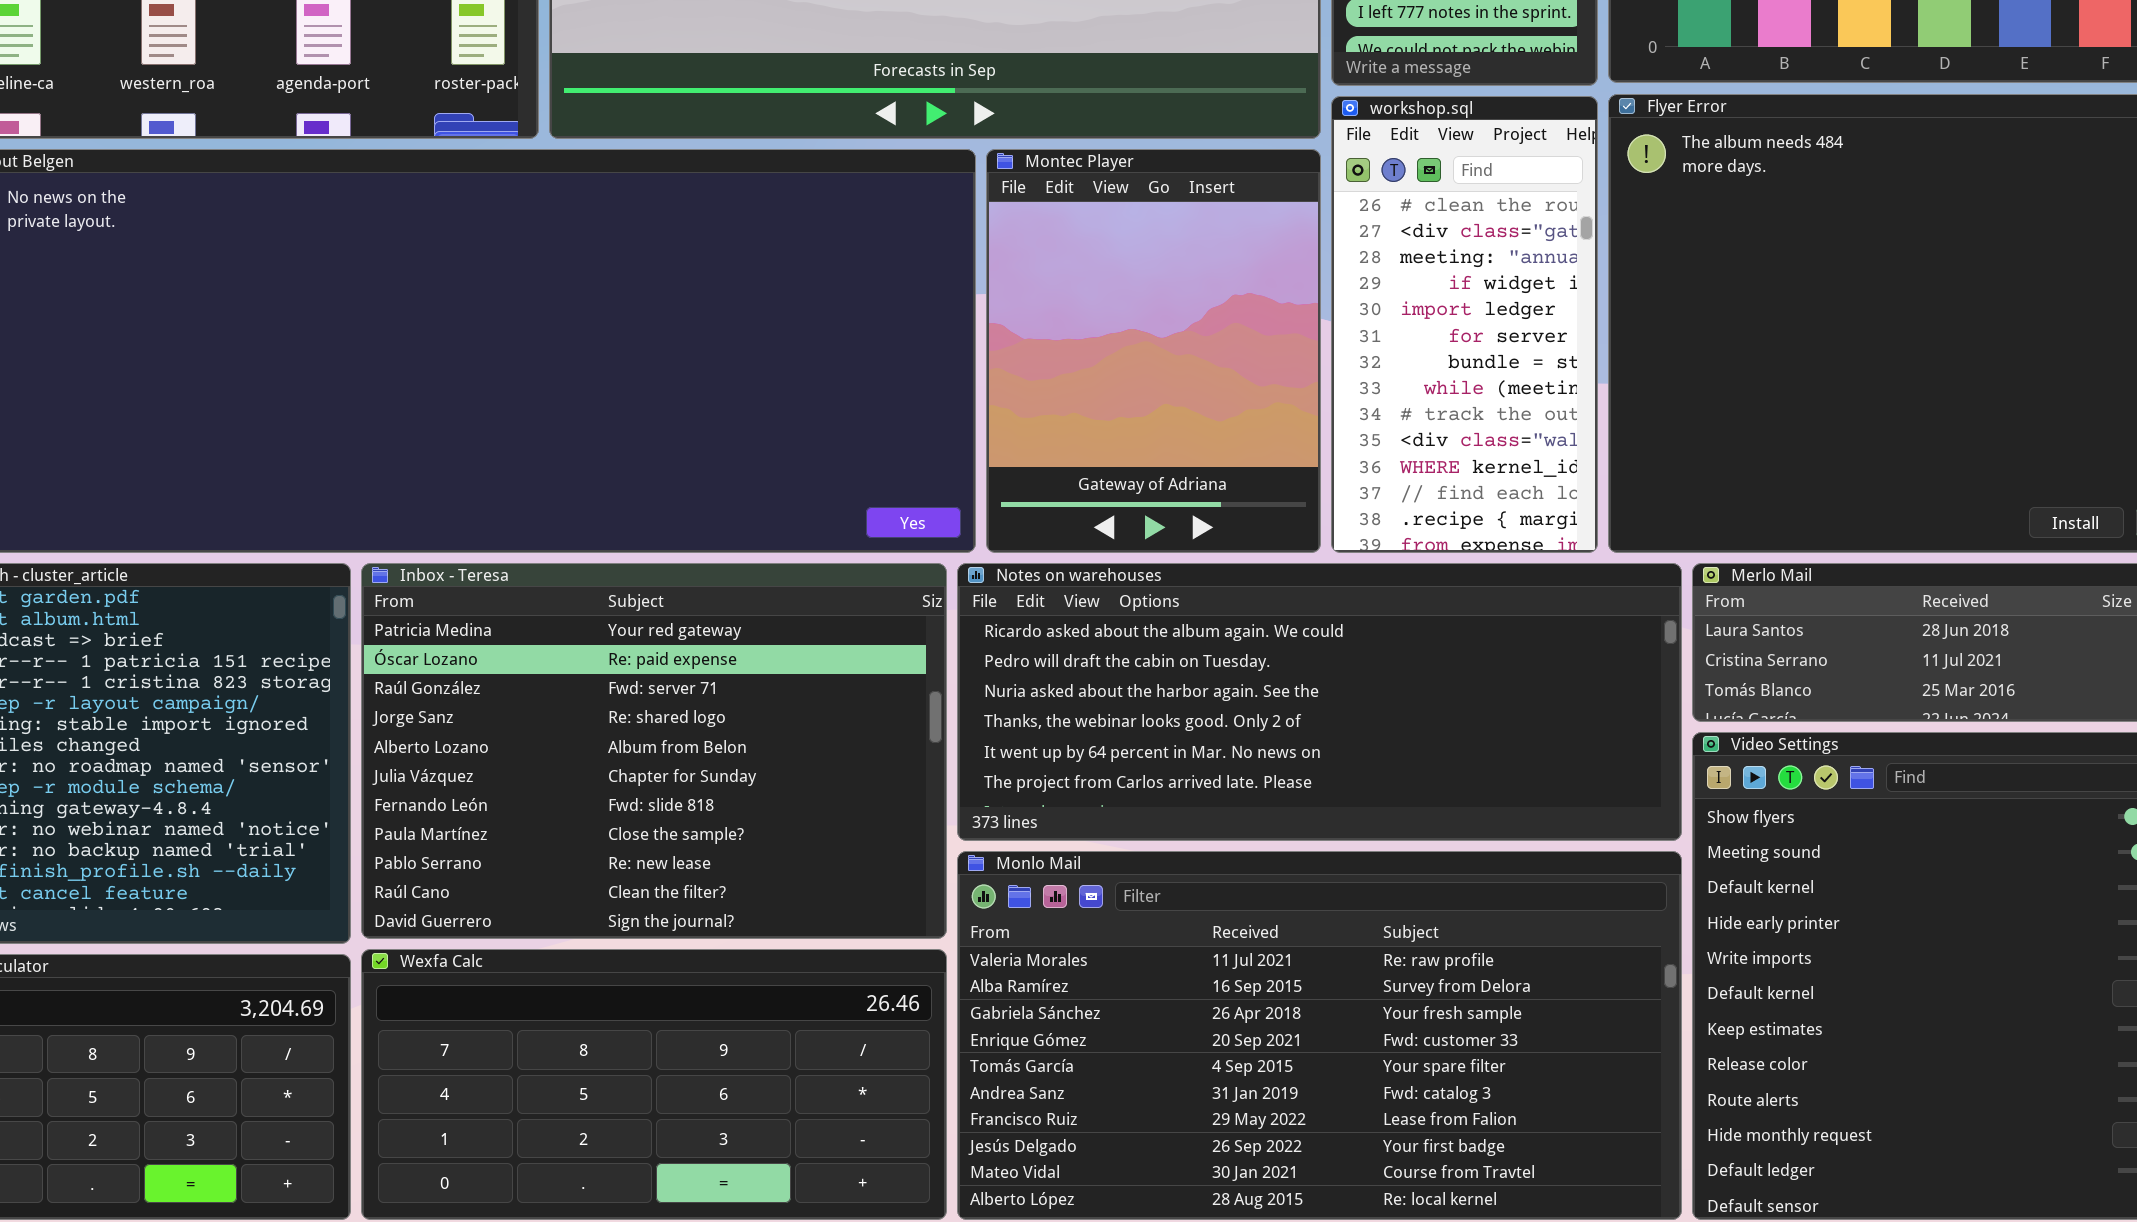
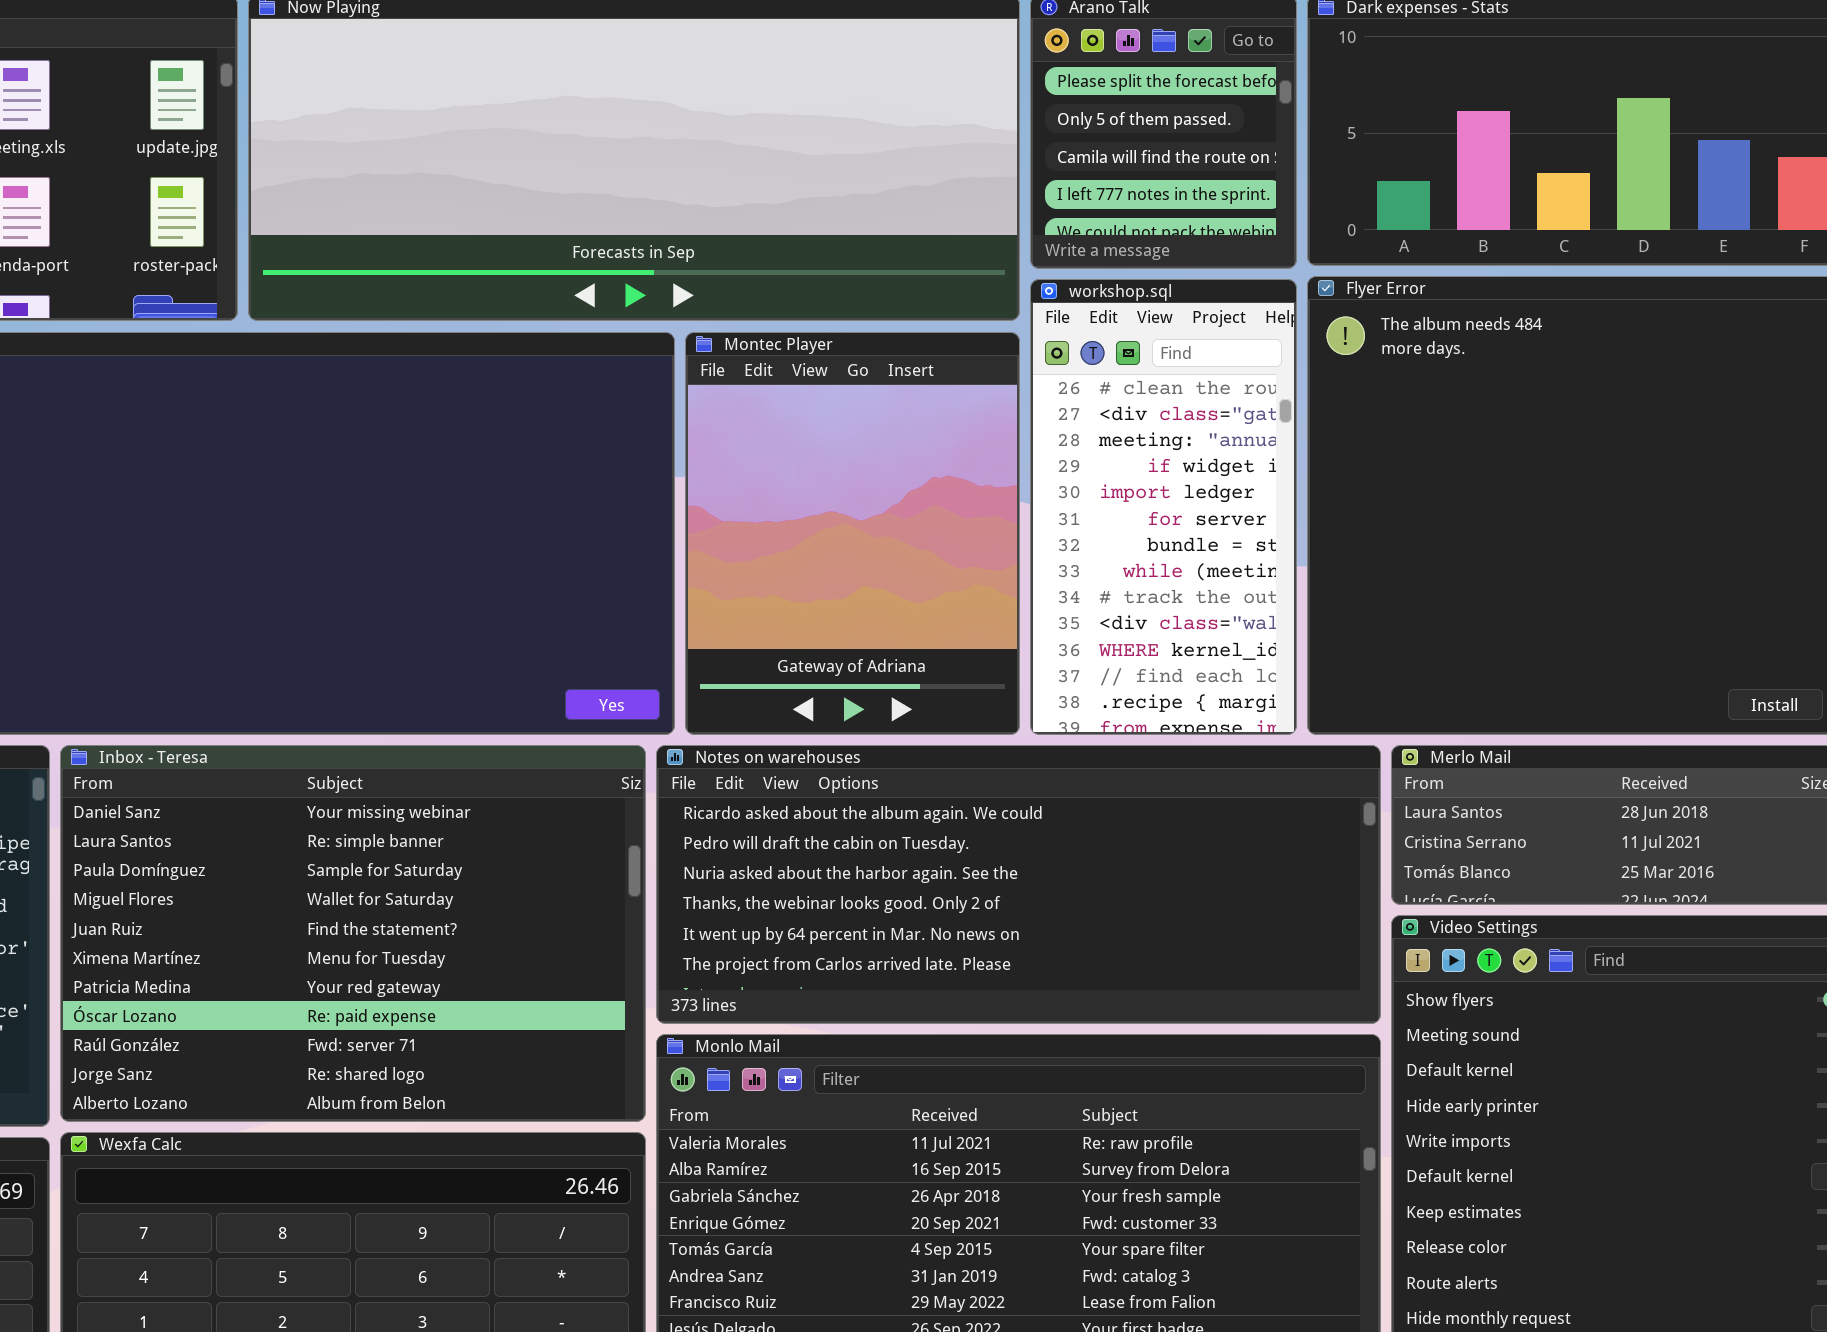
Inbox - Teresa: [361,563,947,939] -> [60,745,646,1122], scrolled up 6 rows

